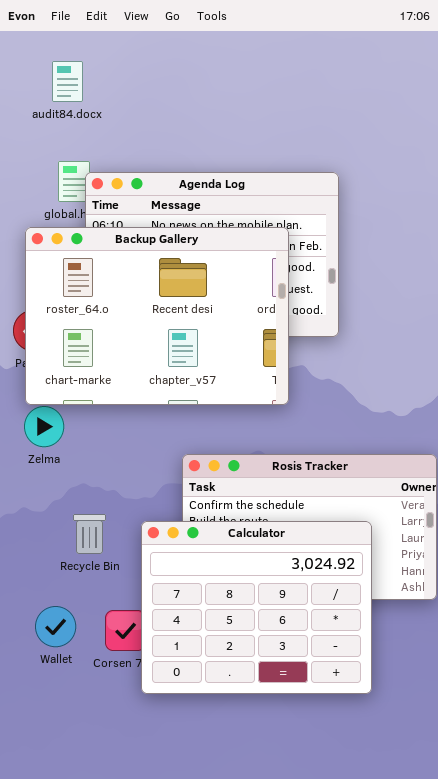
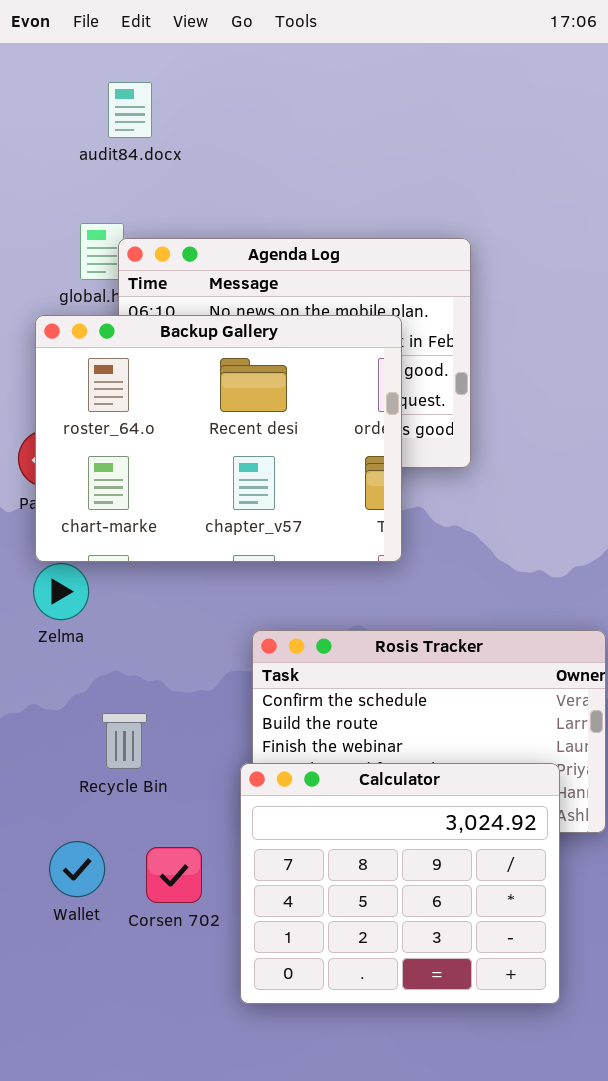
audit84.docx: [52,61,83,102] -> [108,82,152,138], moved
Calculator: [141,521,372,694] -> [240,763,560,1004], moved

